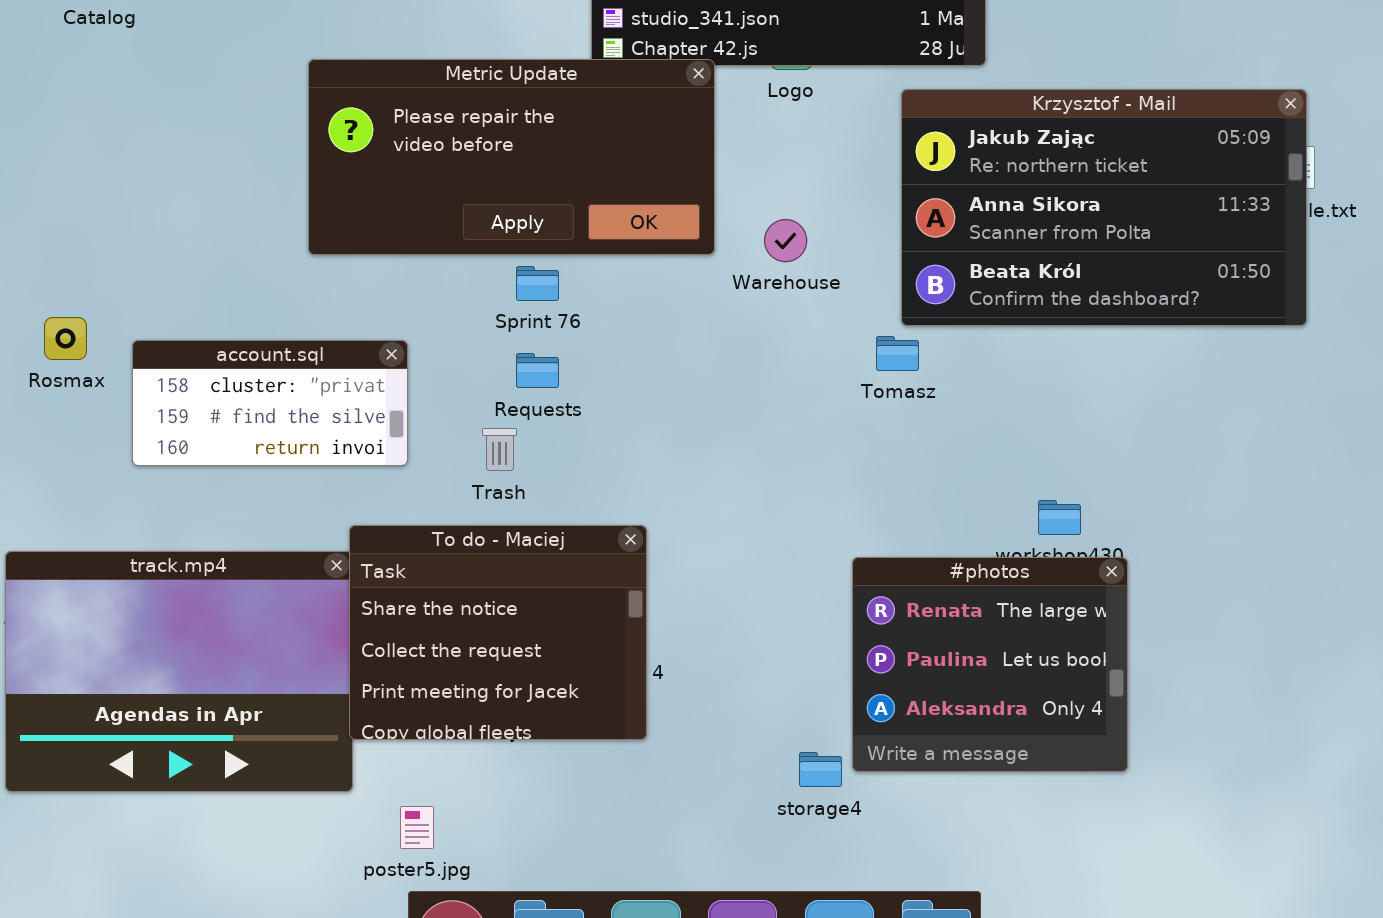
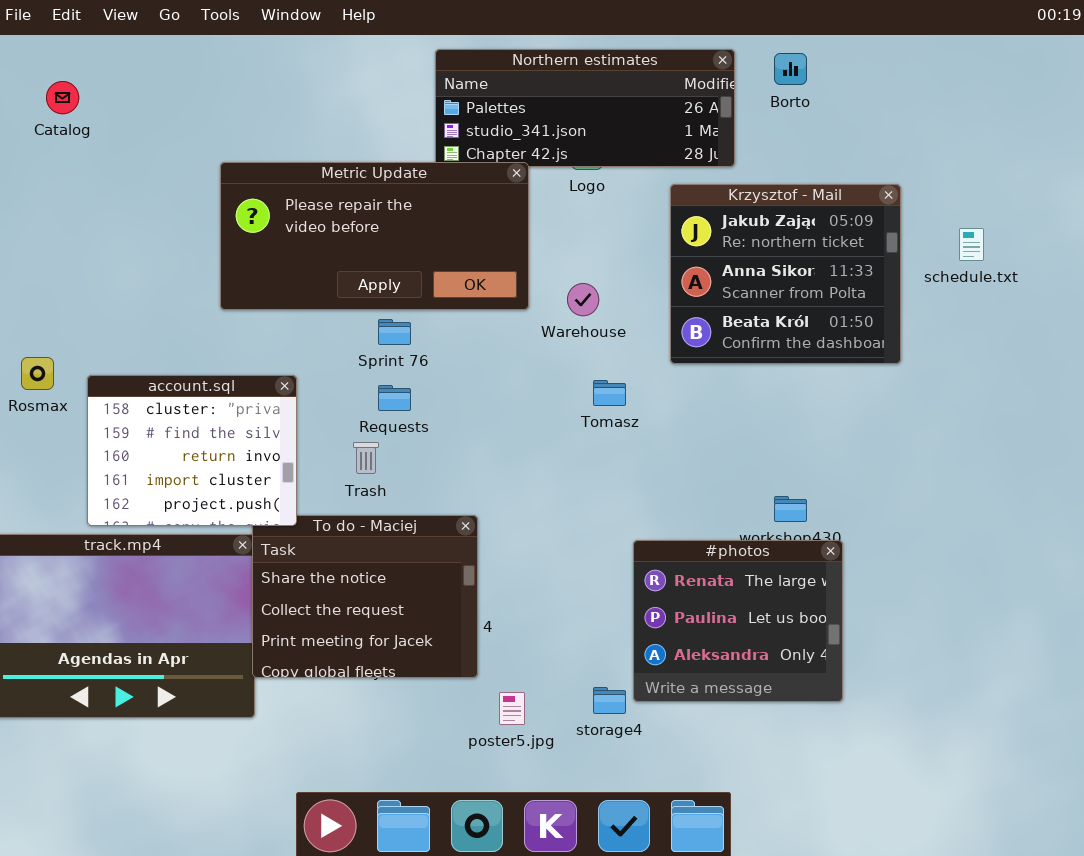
Krzysztof - Mail: [901,89,1307,326] -> [670,184,901,364], resized
Tomasz: [876,336,919,371] -> [593,380,626,406], moved
account.sql: [132,340,408,466] -> [87,375,297,526], resized
poster5.jpg: [400,806,434,849] -> [499,692,525,725], moved

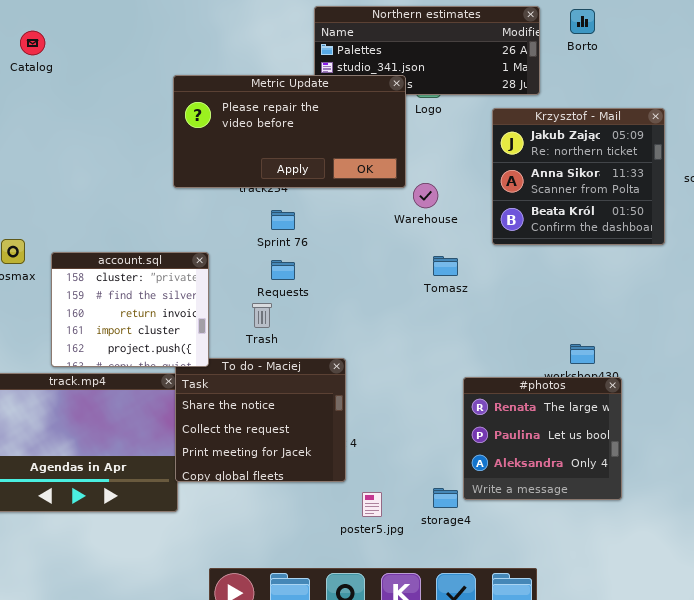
Metric Update: [220,162,529,310] -> [173,75,406,188], moved

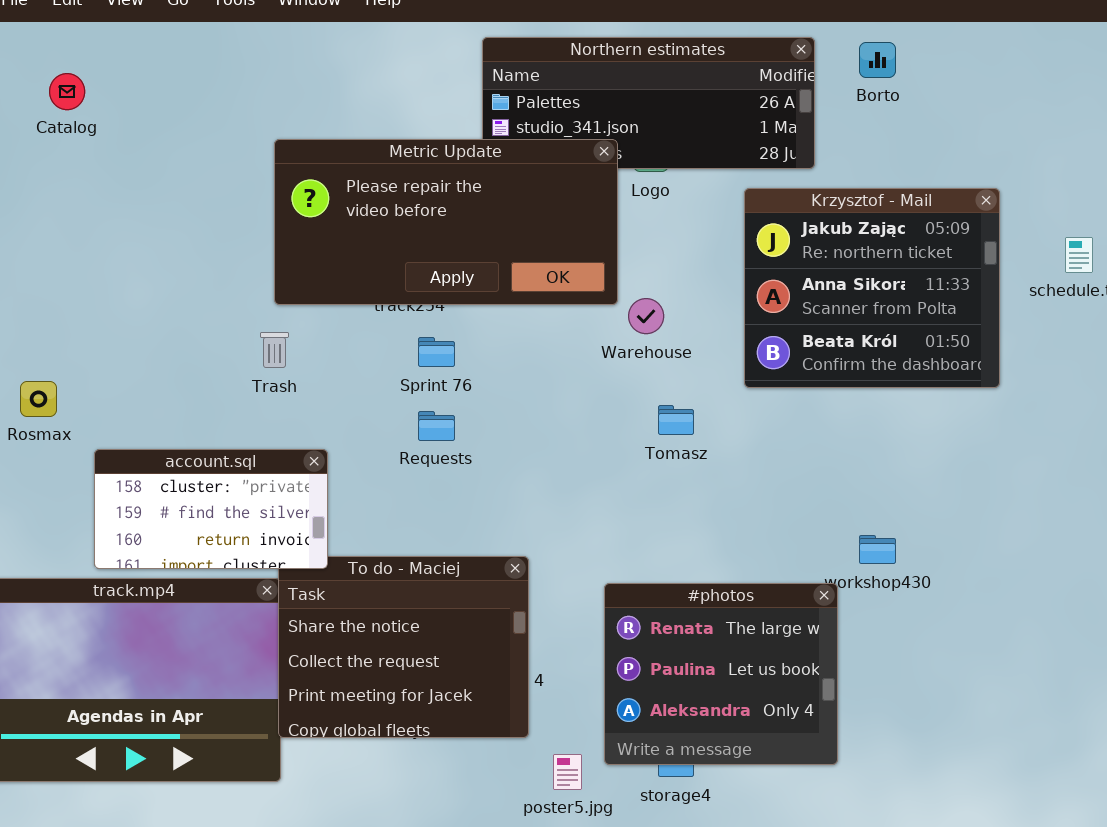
account.sql: [51,252,209,367] -> [94,449,328,569], resized
Trash: [252,303,272,328] -> [260,332,289,368], moved
#photos: [463,377,622,500] -> [604,583,838,765], moved

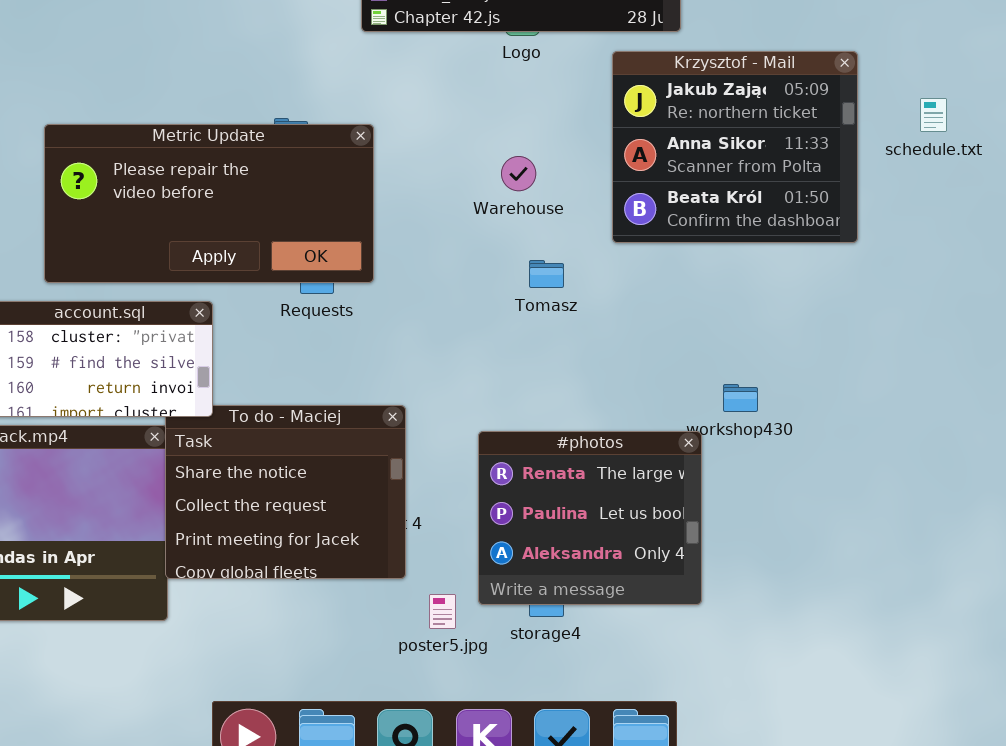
Metric Update: [274,139,618,305] -> [44,124,374,283], moved

